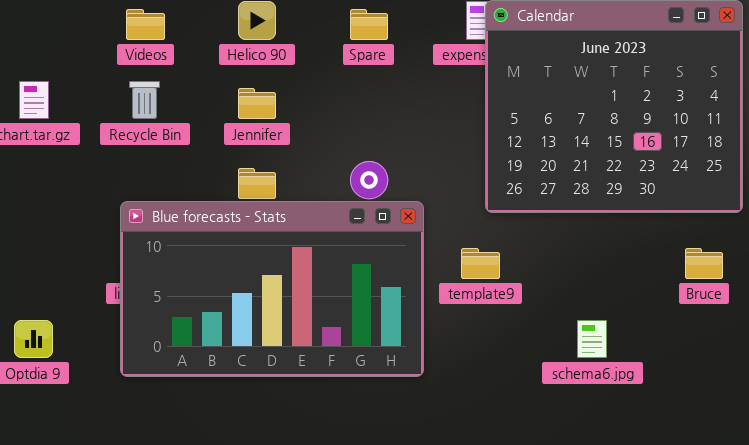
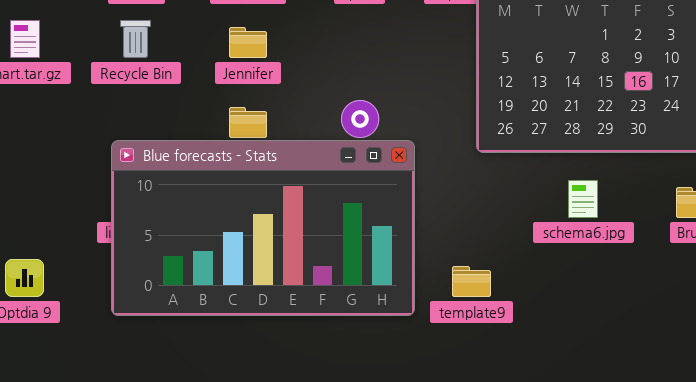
template9: [461,248,500,279] -> [452,266,491,297], moved
schema6.jpg: [577,320,607,358] -> [568,180,598,218], moved

